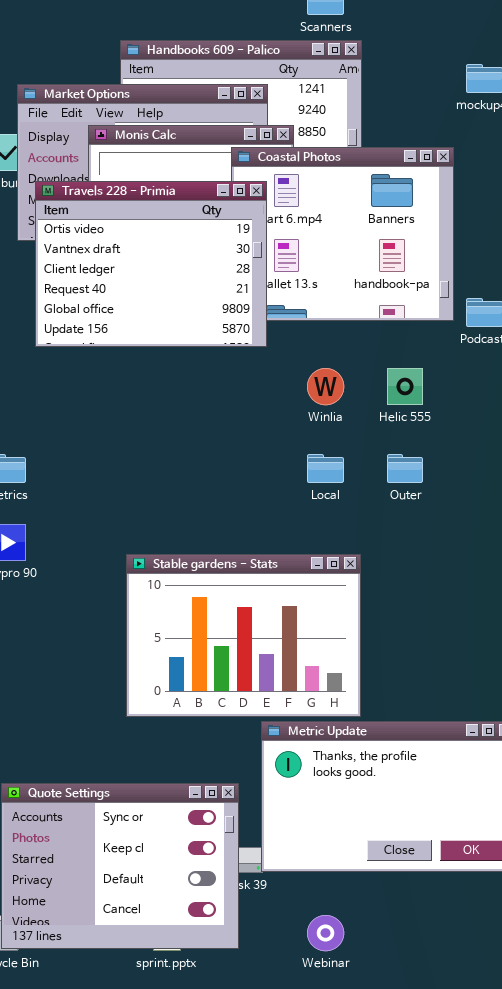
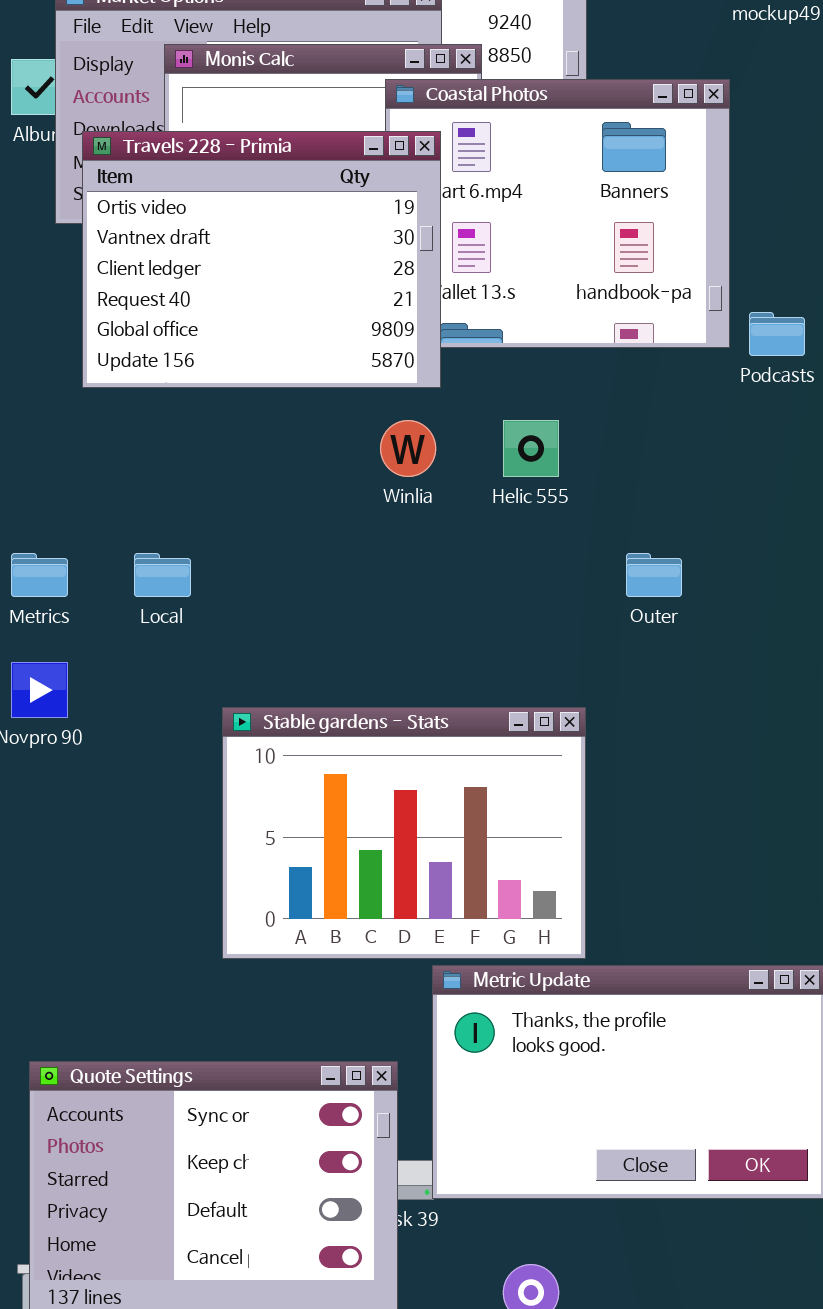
Winlia: [307,368,344,405] -> [380,420,436,477], moved
Helic 555: [387,368,423,405] -> [503,420,559,477], moved
Local: [307,454,344,483] -> [134,553,191,597], moved

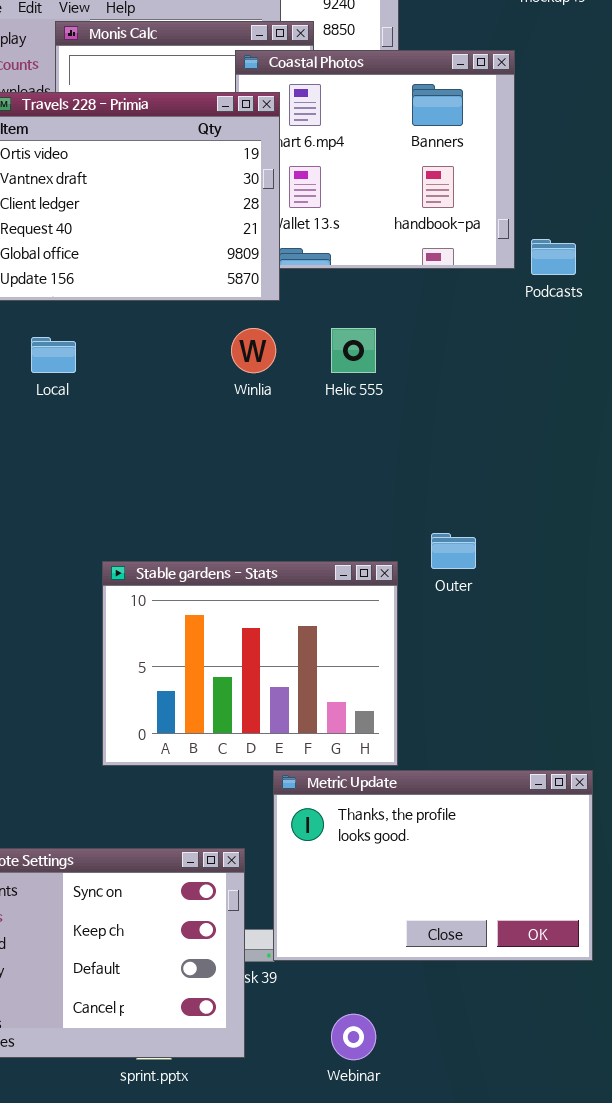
Local: [134,553,191,597] -> [31,337,76,373], moved
Outer: [626,553,682,597] -> [431,533,476,569], moved

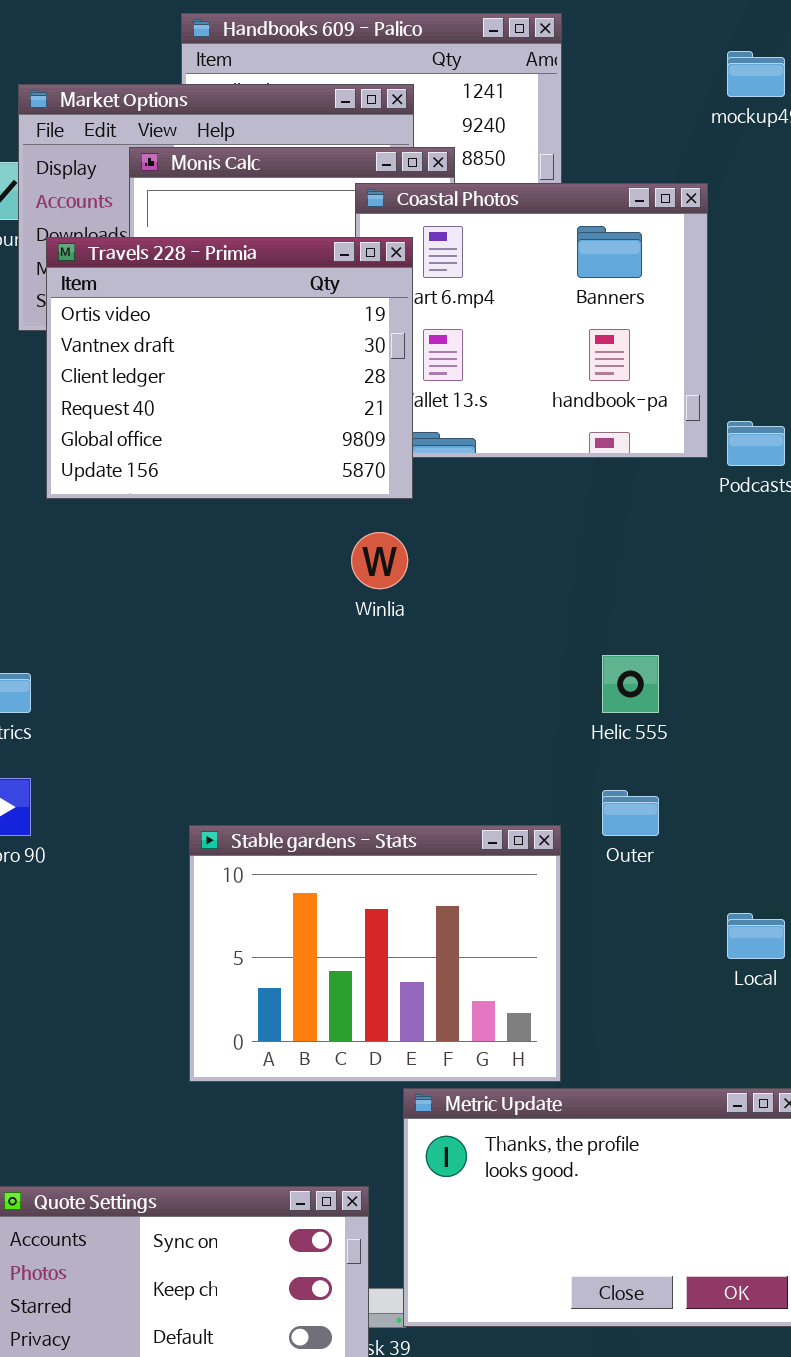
Helic 555: [331,328,376,373] -> [602,655,659,713], moved
Local: [31,337,76,373] -> [727,913,785,959], moved

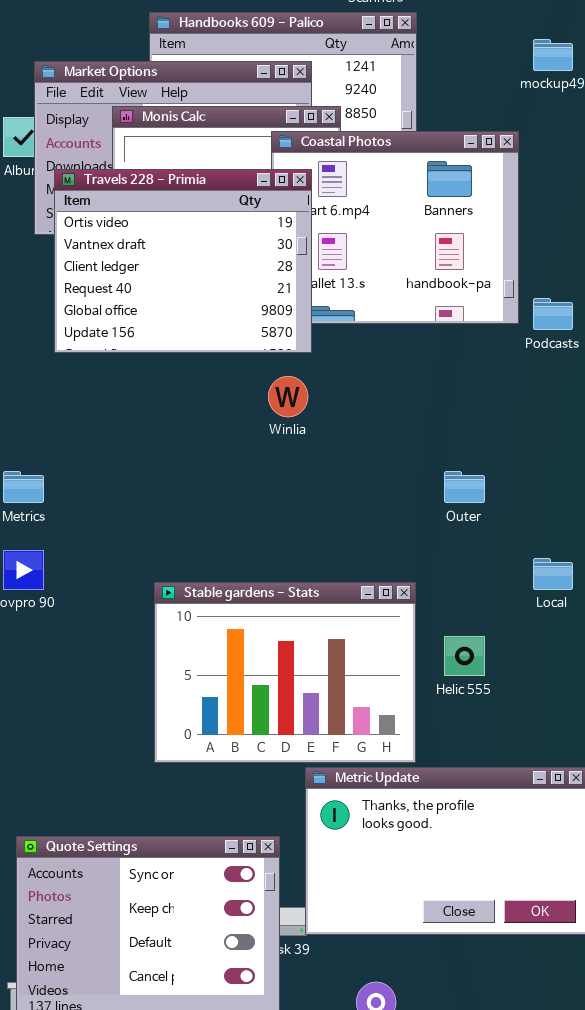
Helic 555: [602,655,659,713] -> [444,636,485,676], moved
Outer: [602,790,659,836] -> [444,471,485,503], moved
Local: [727,913,785,959] -> [533,558,573,590], moved

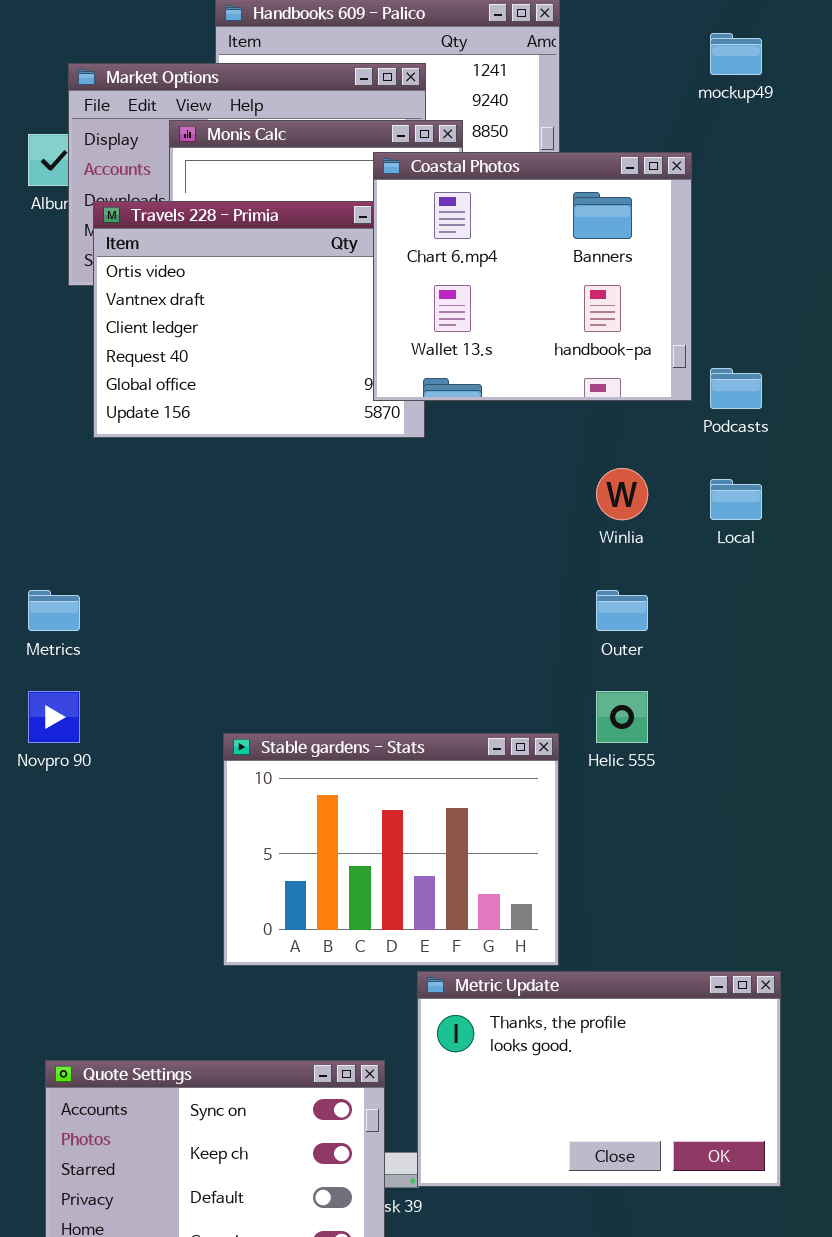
Coastal Photos: [271,131,519,324] -> [373,152,692,401], raised
Winlia: [268,376,308,417] -> [596,468,648,520], moved
Local: [533,558,573,590] -> [710,479,762,520], moved
Helic 555: [444,636,485,676] -> [596,691,648,743], moved

